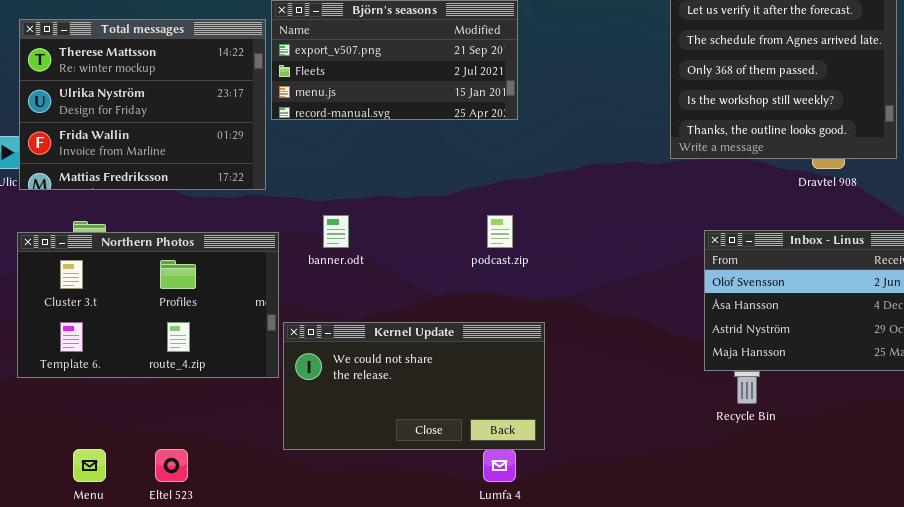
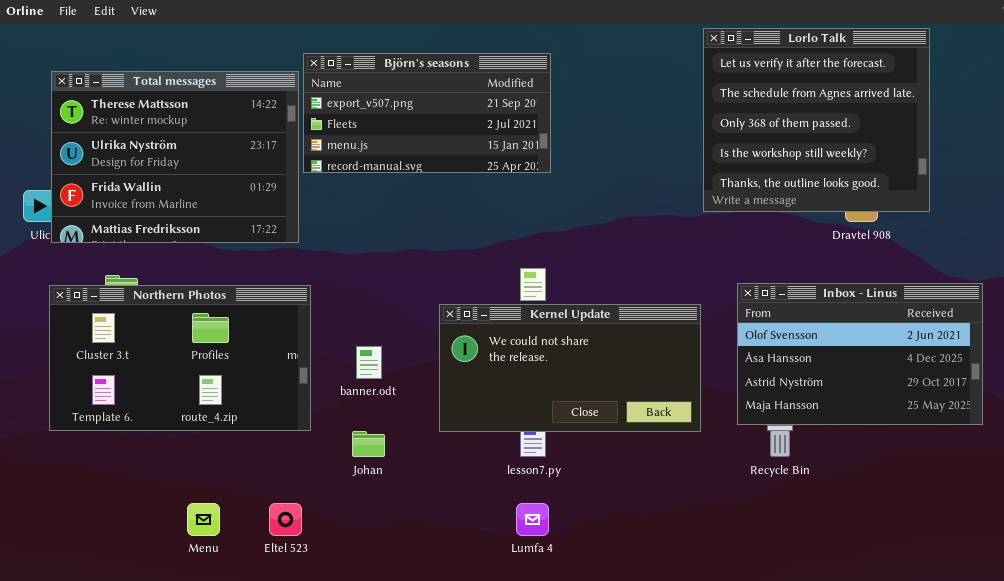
banner.odt: [323,215,349,248] -> [356,346,382,379], moved
Kernel Update: [283,322,545,450] -> [439,304,701,432], moved
Menu: [73,449,106,482] -> [187,503,220,536], moved
Eltel 523: [155,449,188,482] -> [269,503,302,536], moved

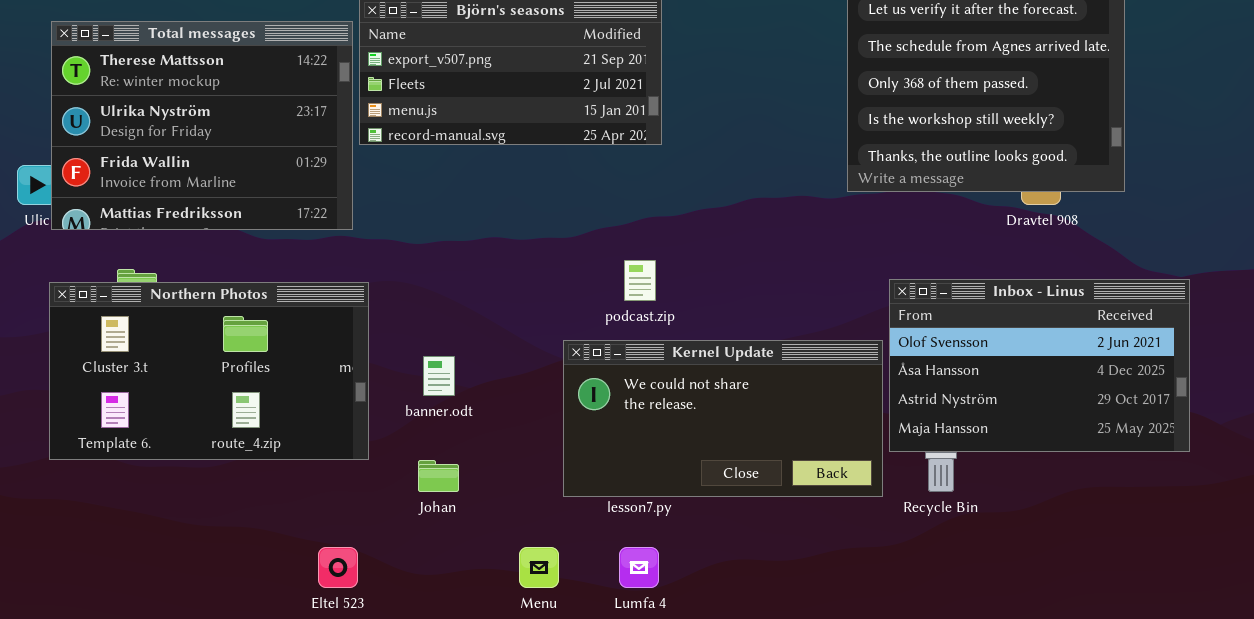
Kernel Update: [439,304,701,432] -> [563,340,883,497], moved
Menu: [187,503,220,536] -> [519,547,559,588], moved

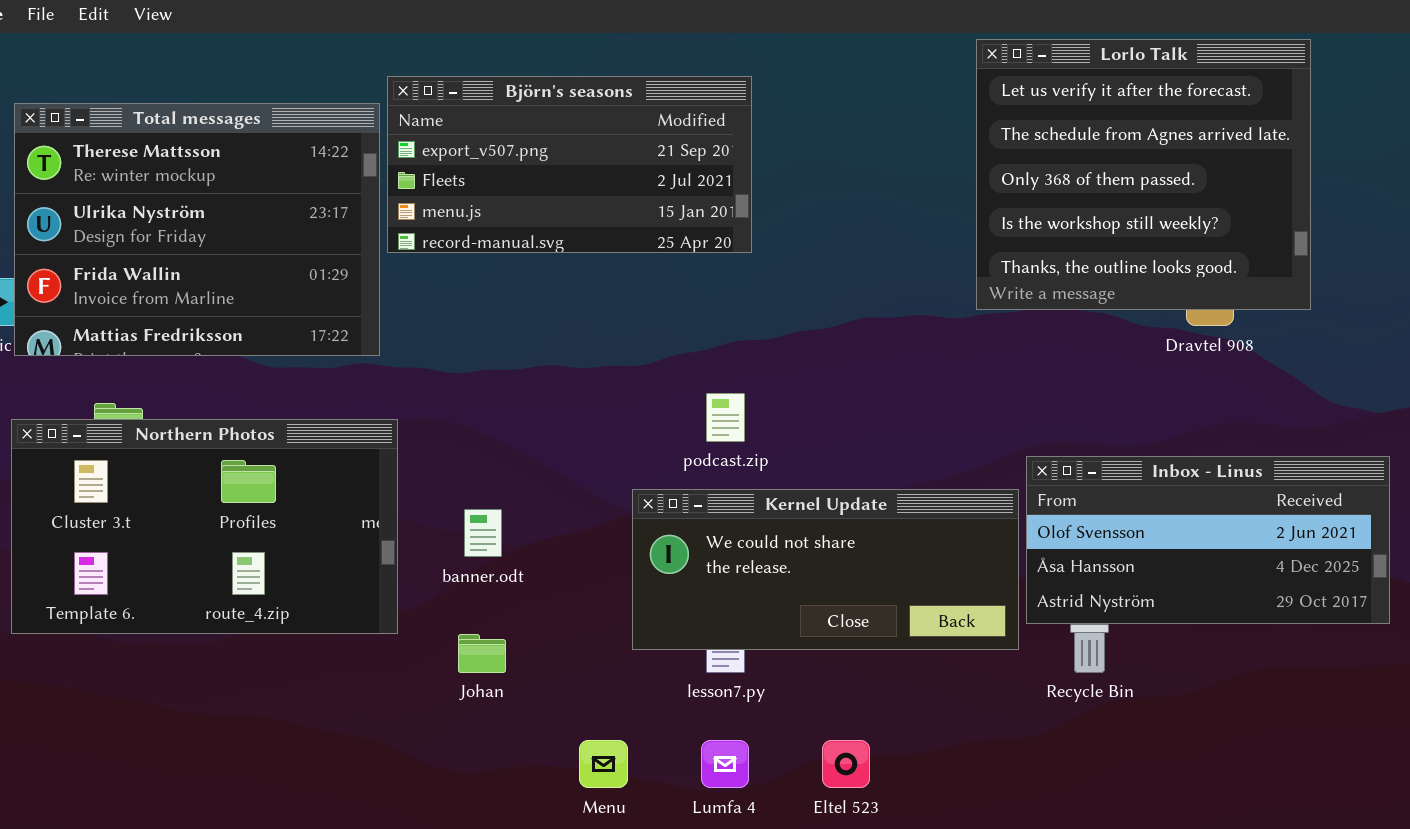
Inbox - Linus: [889,279,1190,452] -> [1026,456,1390,624], resized
Kernel Update: [563,340,883,497] -> [632,489,1019,650], resized
Eltel 523: [318,547,358,588] -> [822,740,870,788], moved

